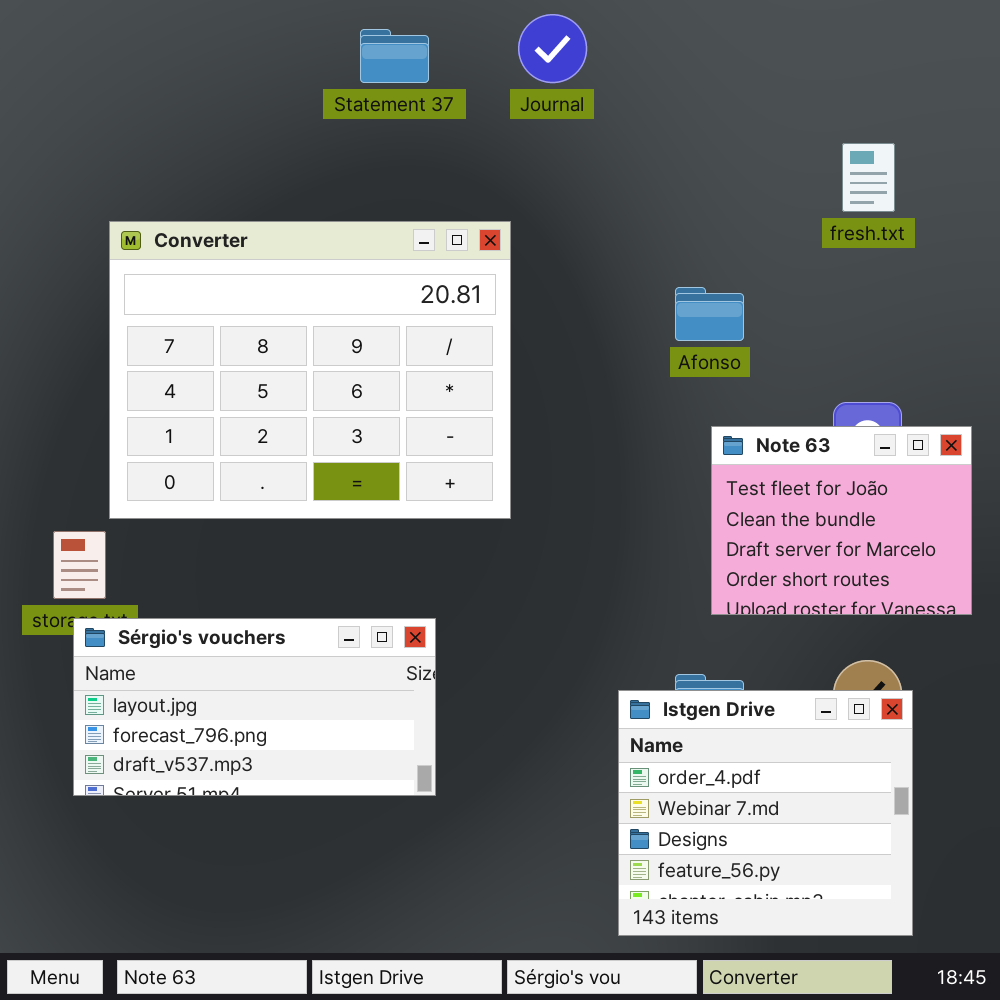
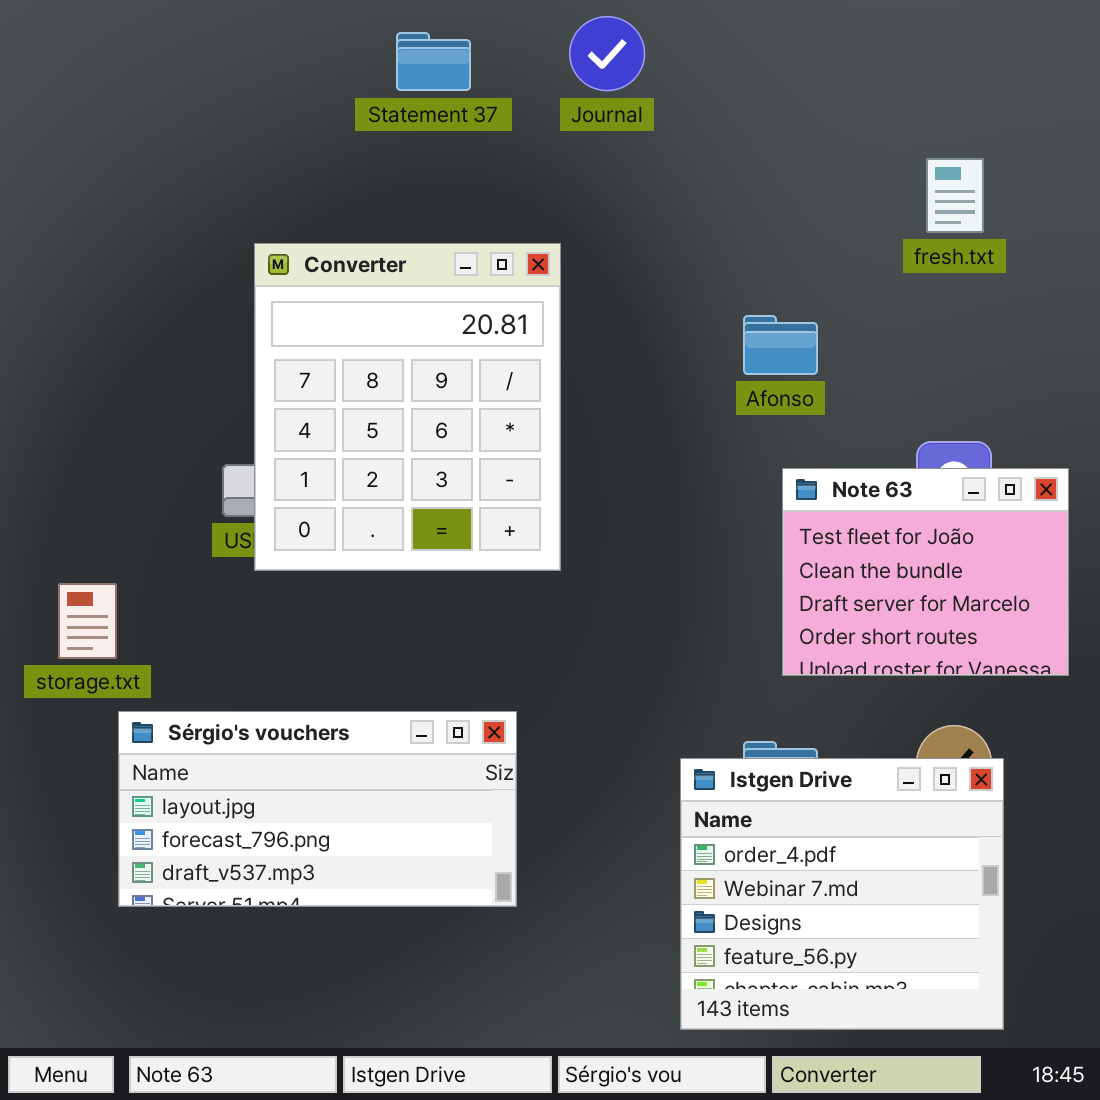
Converter: [109,221,511,519] -> [254,243,561,571], resized
Sérgio's vouchers: [73,618,436,796] -> [118,711,517,907], moved

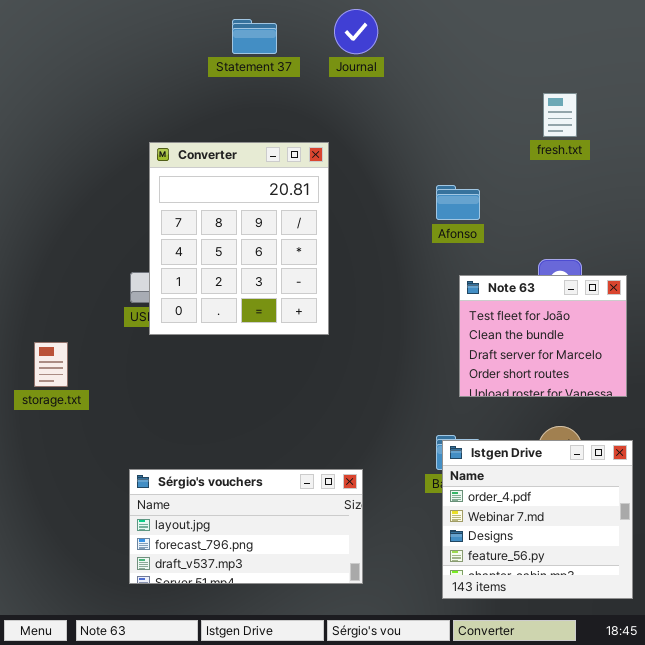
Sérgio's vouchers: [118,711,517,907] -> [129,469,363,584], moved
Istgen Drive: [680,758,1004,1030] -> [442,440,633,599], moved

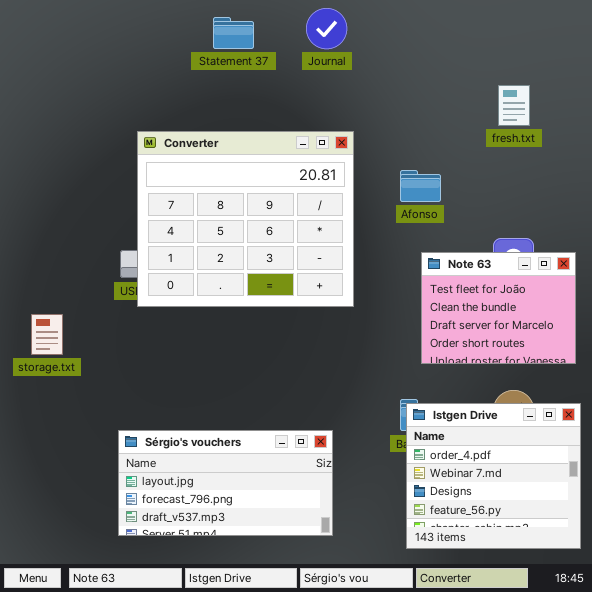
Converter: [149,142,329,335] -> [137,131,354,307], resized

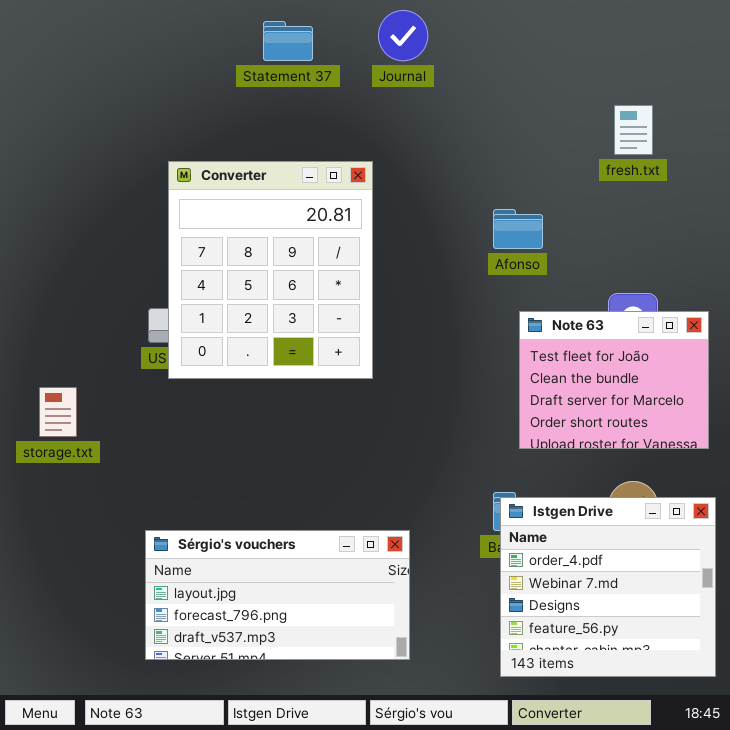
Converter: [137,131,354,307] -> [168,161,373,379], resized

